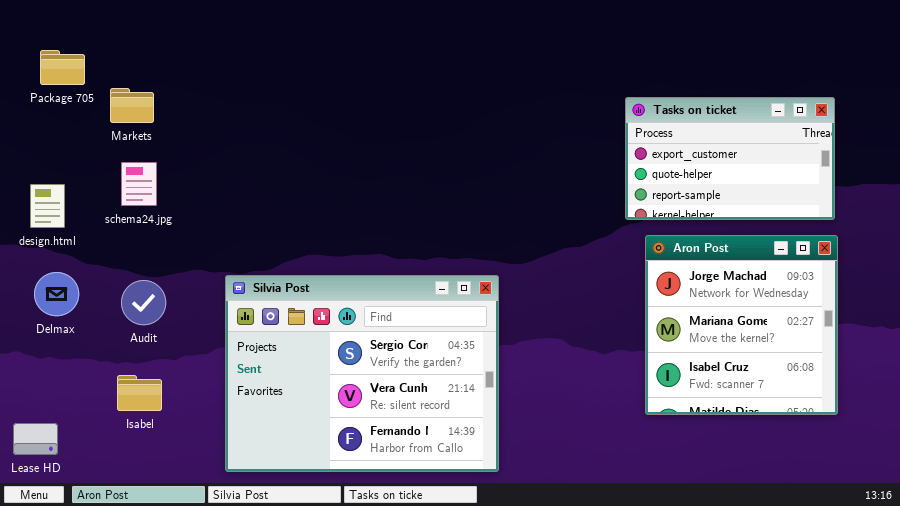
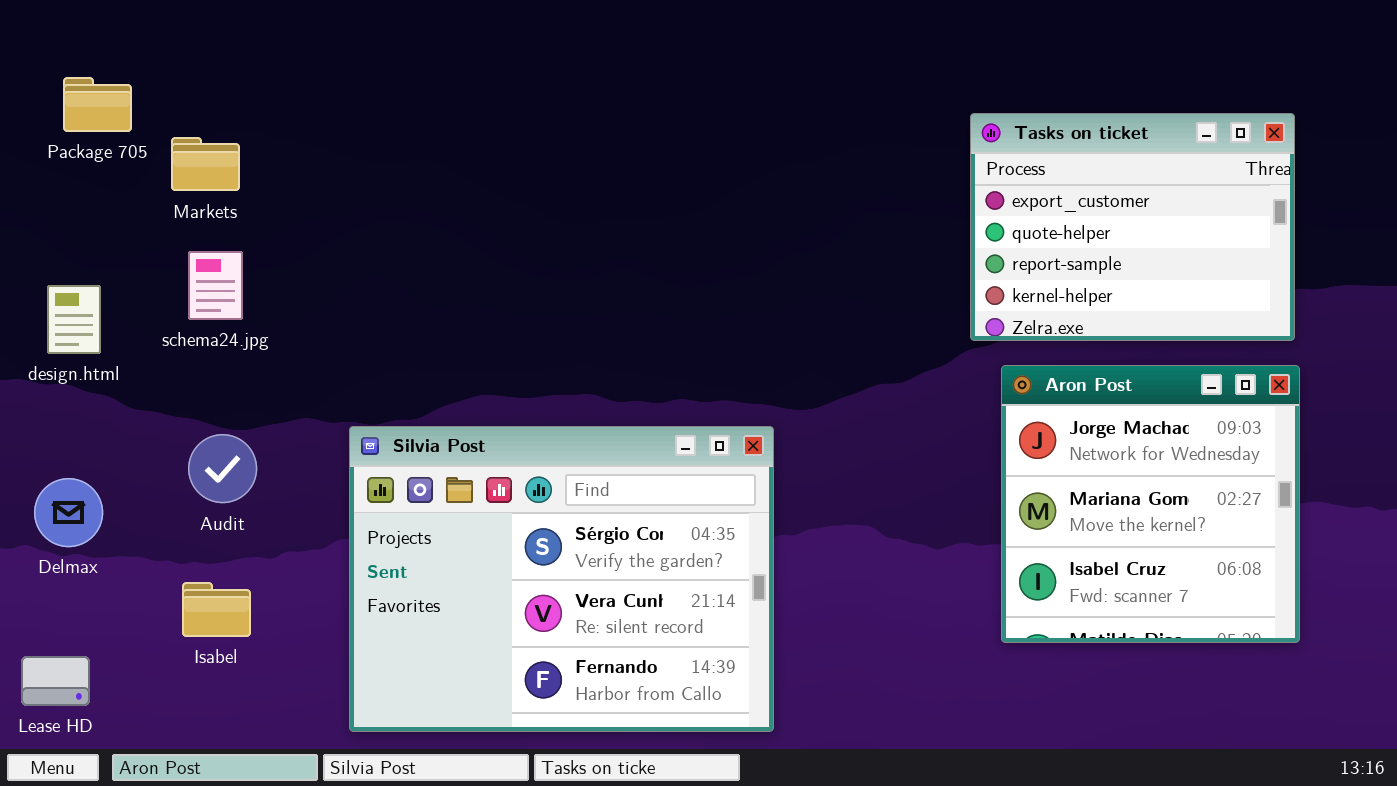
Tasks on ticket: [625,97,835,220] -> [970,113,1295,341], resized
Delmax: [34,272,79,316] -> [34,478,103,547], moved

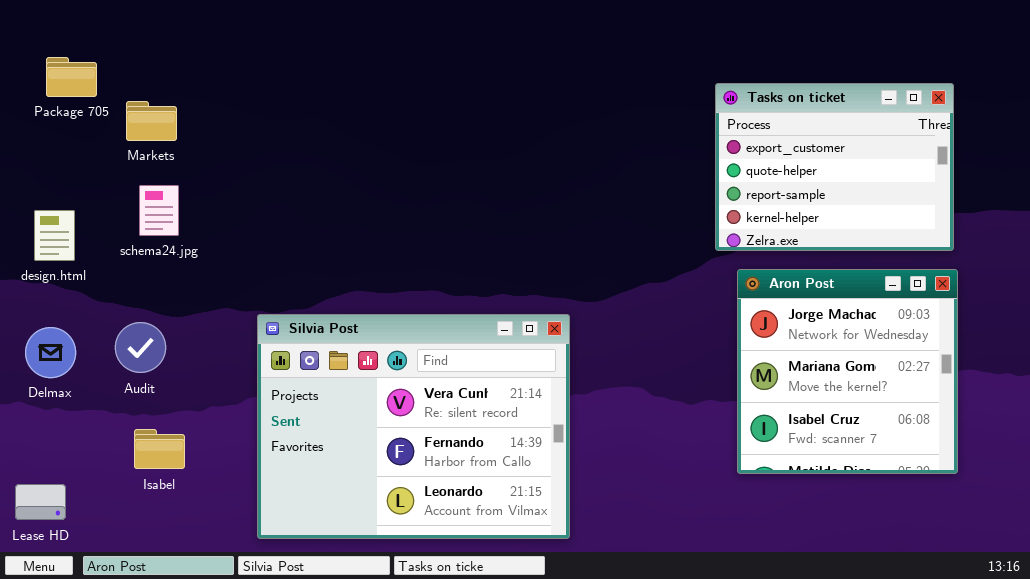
Silvia Post: [349,426,774,732] -> [257,314,570,539], scrolled down 1 row
Audit: [188,434,257,503] -> [115,322,166,373], moved
Delmax: [34,478,103,547] -> [25,327,76,378], moved

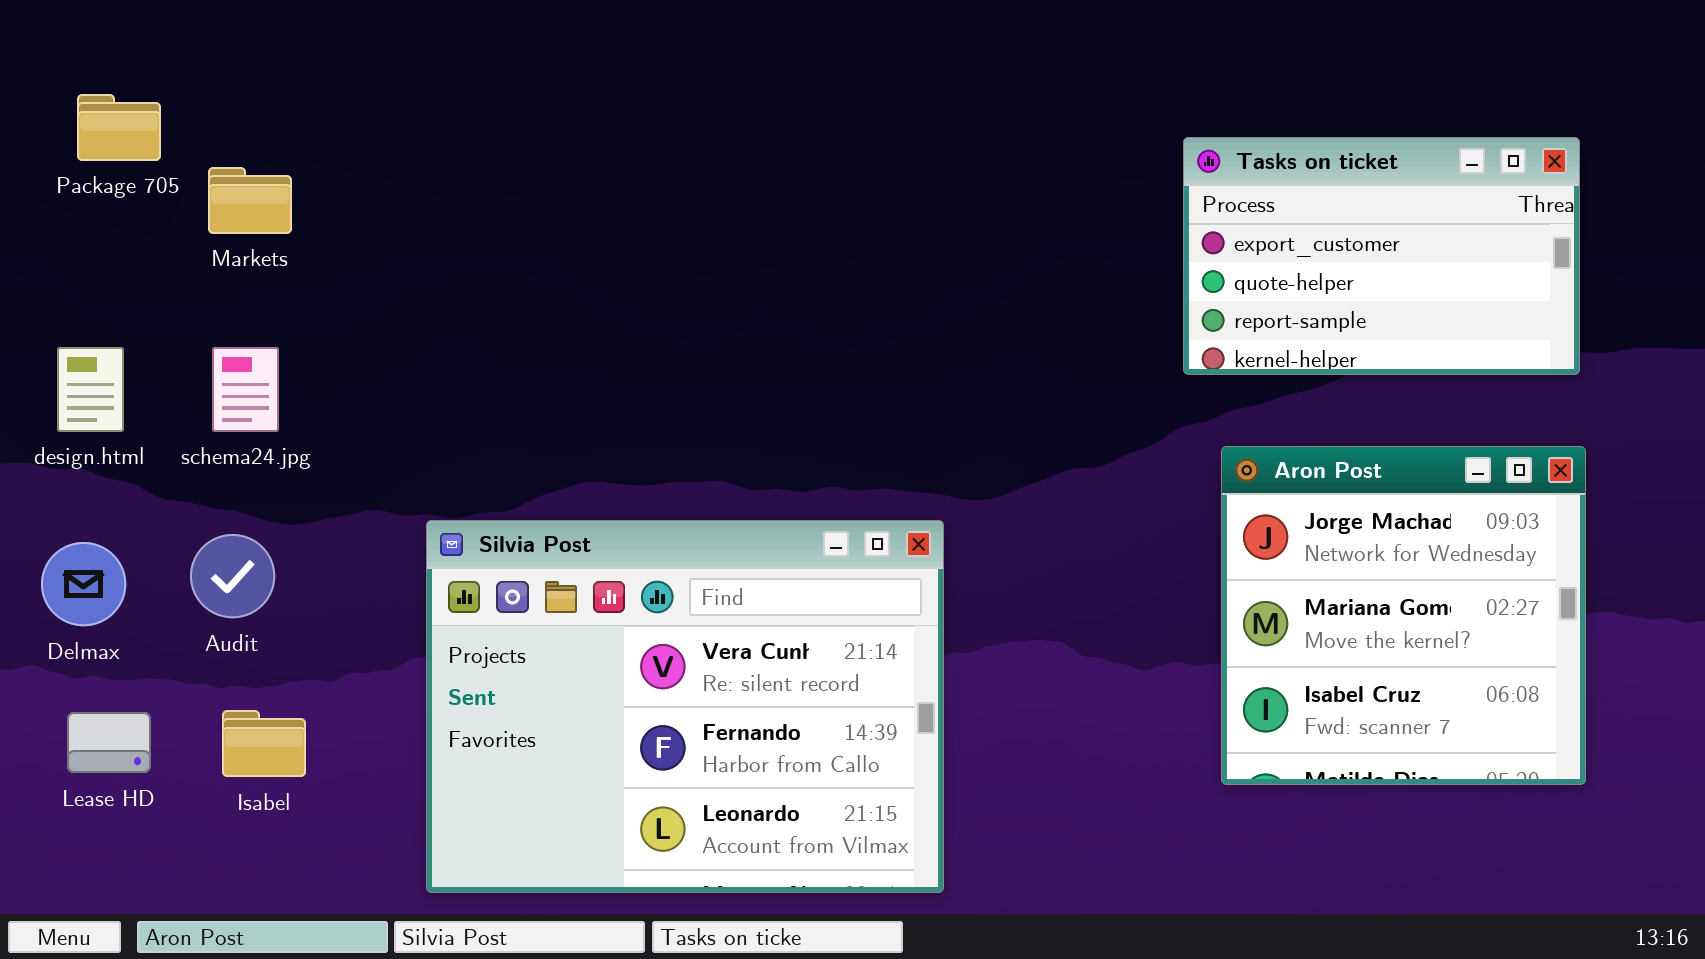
Tasks on ticket: [715,83,954,251] -> [1183,137,1580,375], resized
schema24.jpg: [139,185,179,236] -> [212,347,279,432], moved
Lease HD: [15,484,66,520] -> [67,712,151,773], moved

